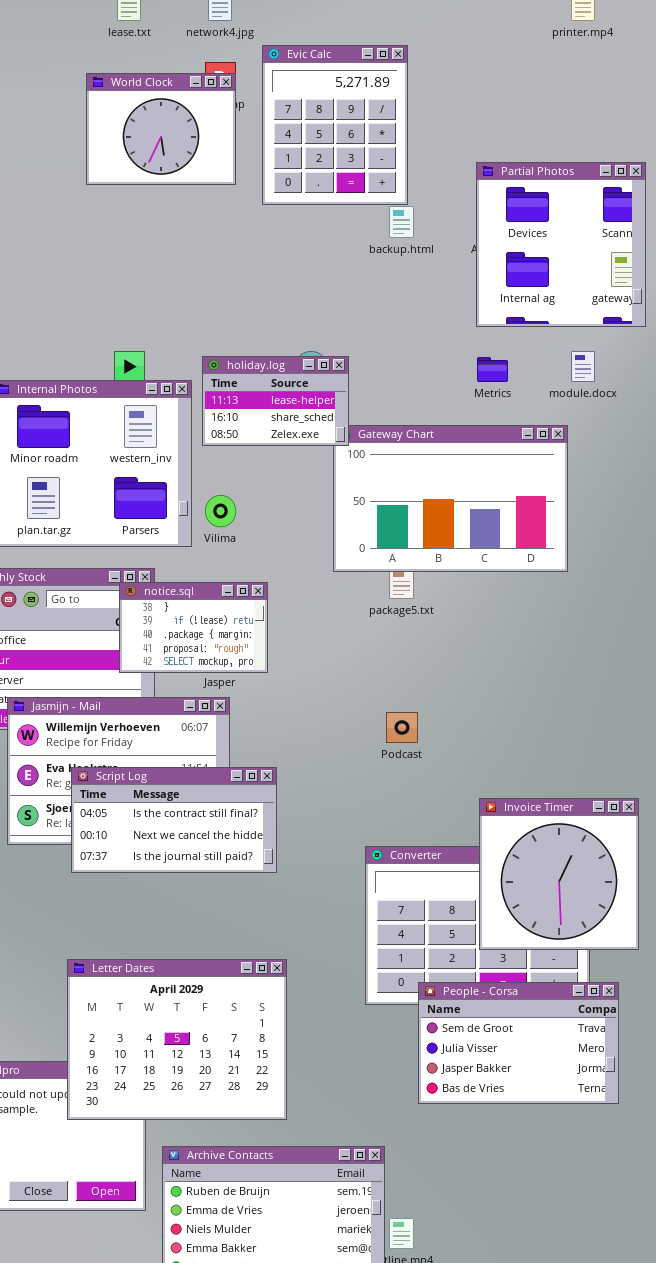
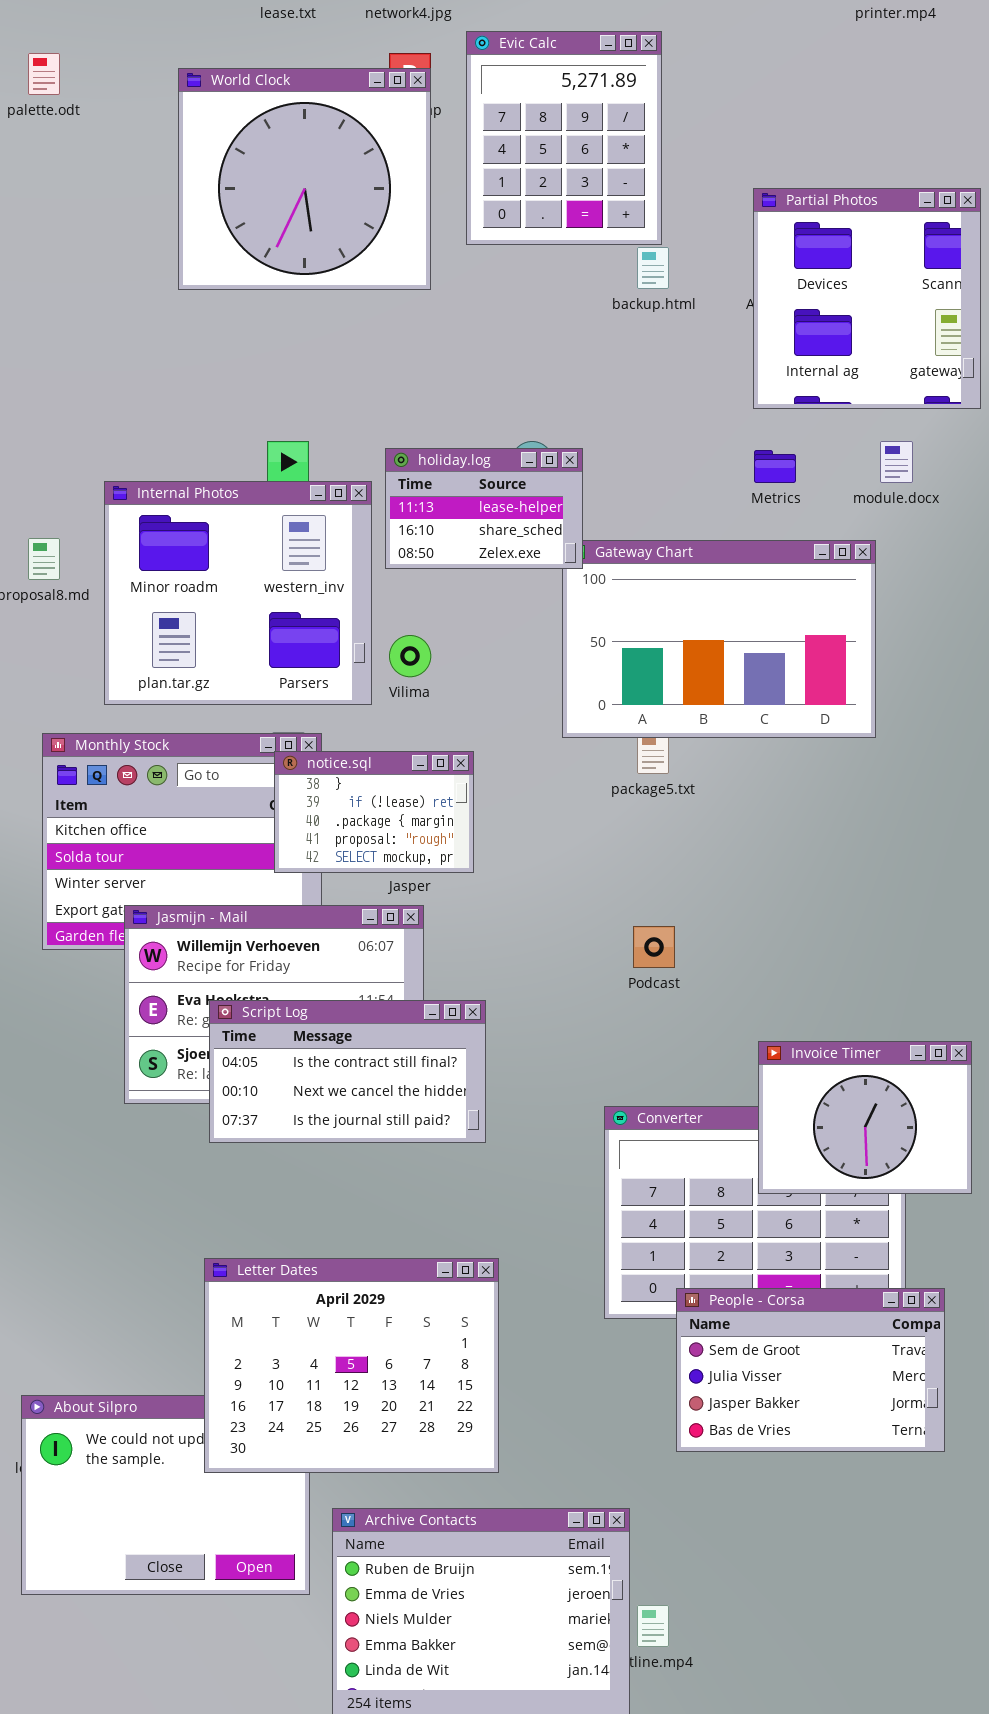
World Clock: [86,73,236,185] -> [178,68,431,290], resized
Invoice Timer: [479,798,639,950] -> [758,1041,972,1194], resized

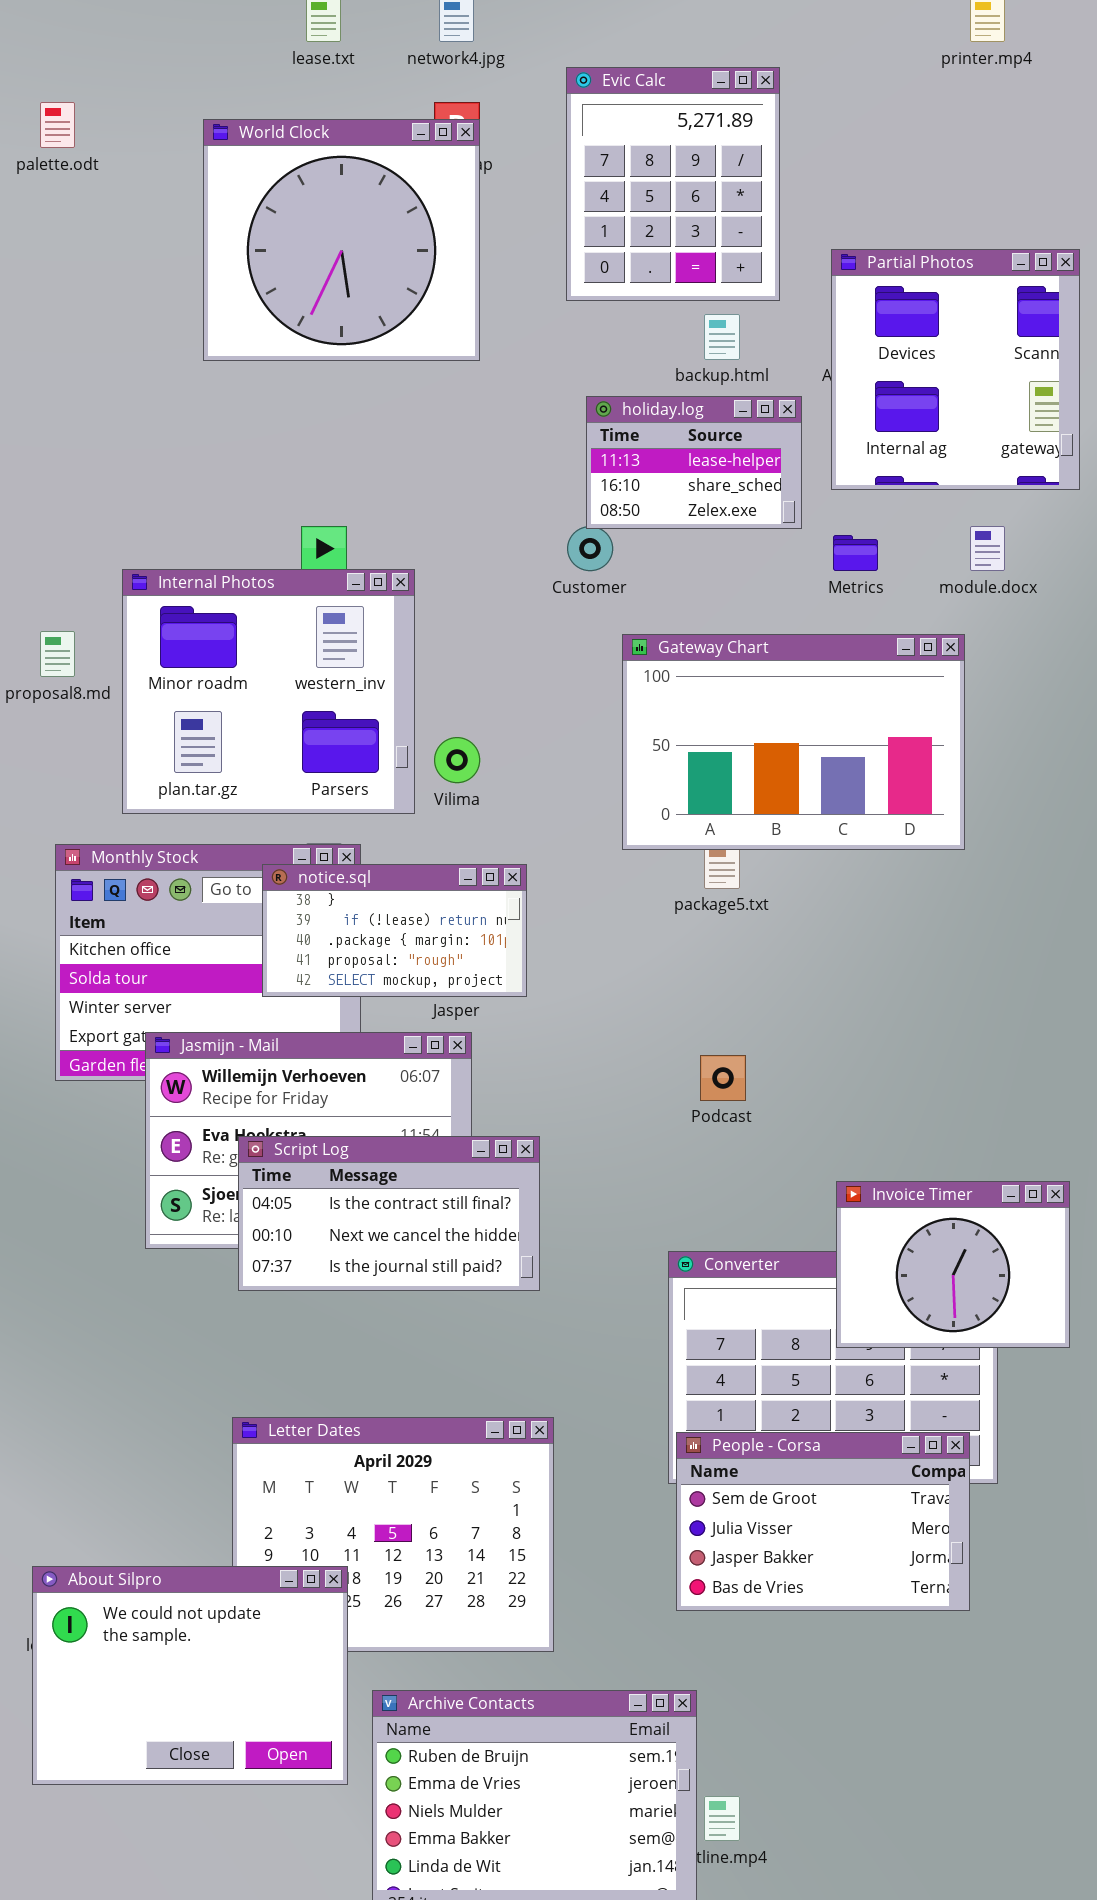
Evic Calc: [466,31,662,245] -> [566,67,780,301], moved
holiday.log: [385,448,583,569] -> [586,396,802,529], moved
notice.sql: [274,751,474,873] -> [262,864,527,997], resized
People - Corsa: [676,1288,945,1452] -> [676,1432,970,1611], moved
About Silpro: [21,1395,310,1595] -> [32,1566,348,1785], raised

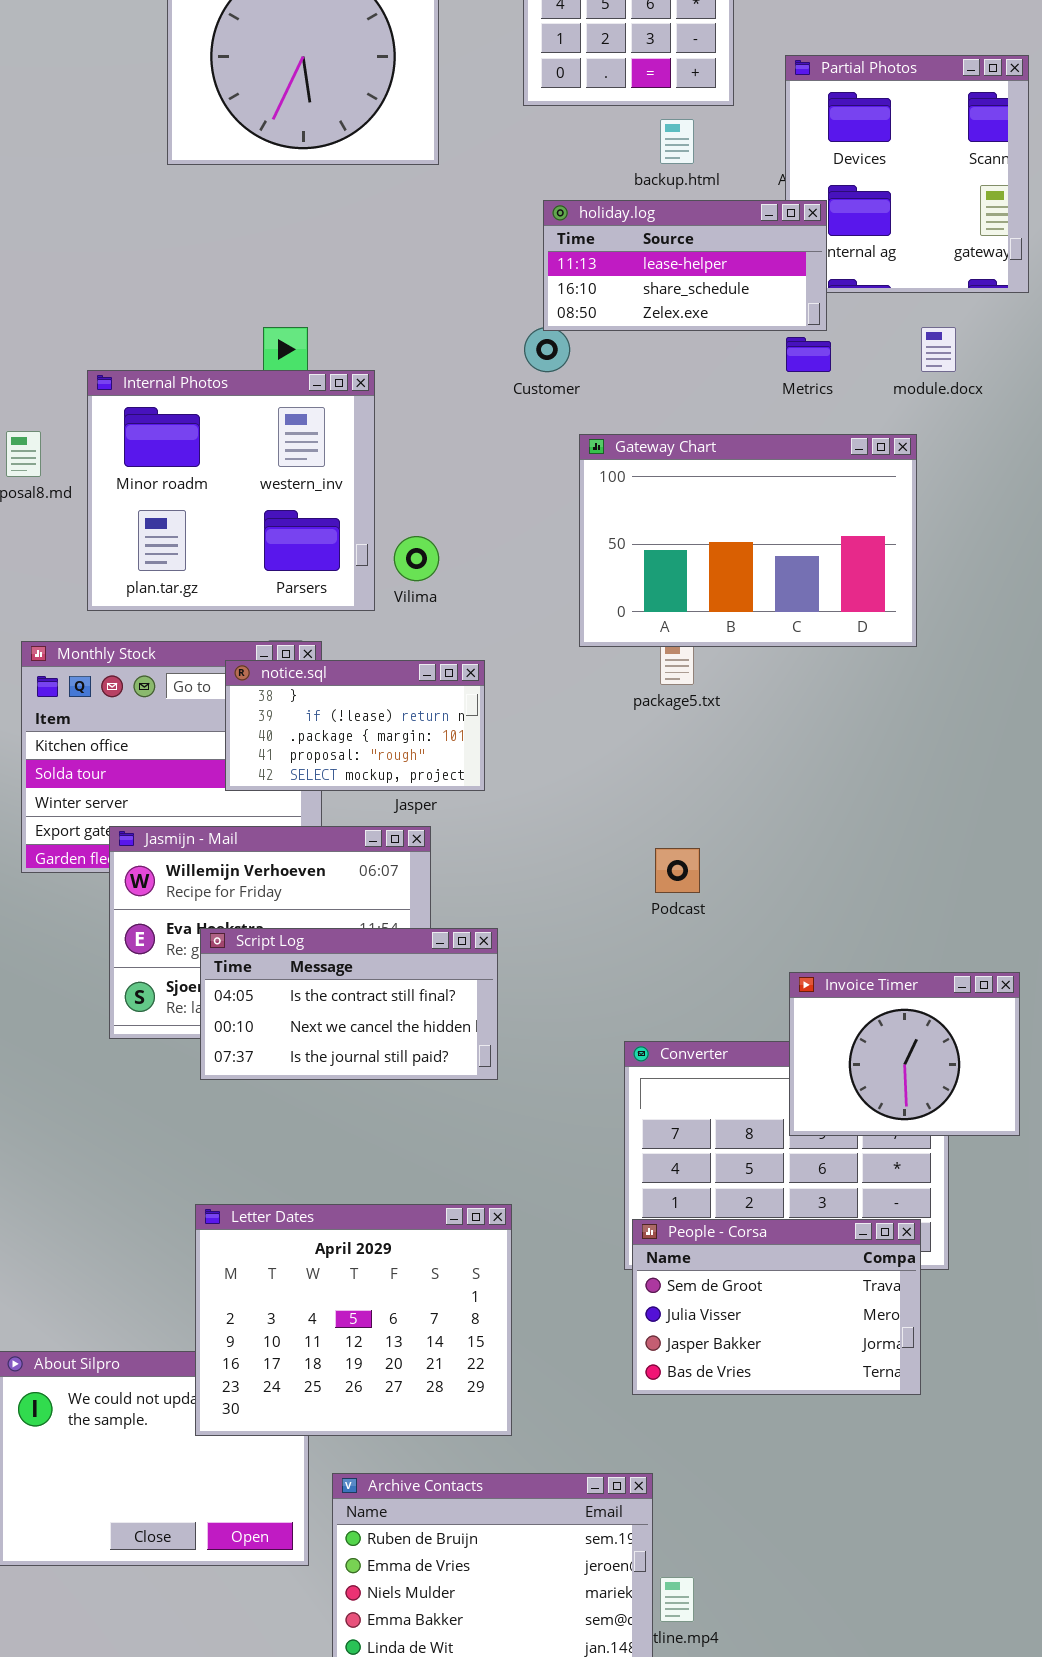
holiday.log: [586,396,802,529] -> [543,200,827,331], resized
Letter Dates: [232,1417,554,1652] -> [195,1204,512,1436], raised

